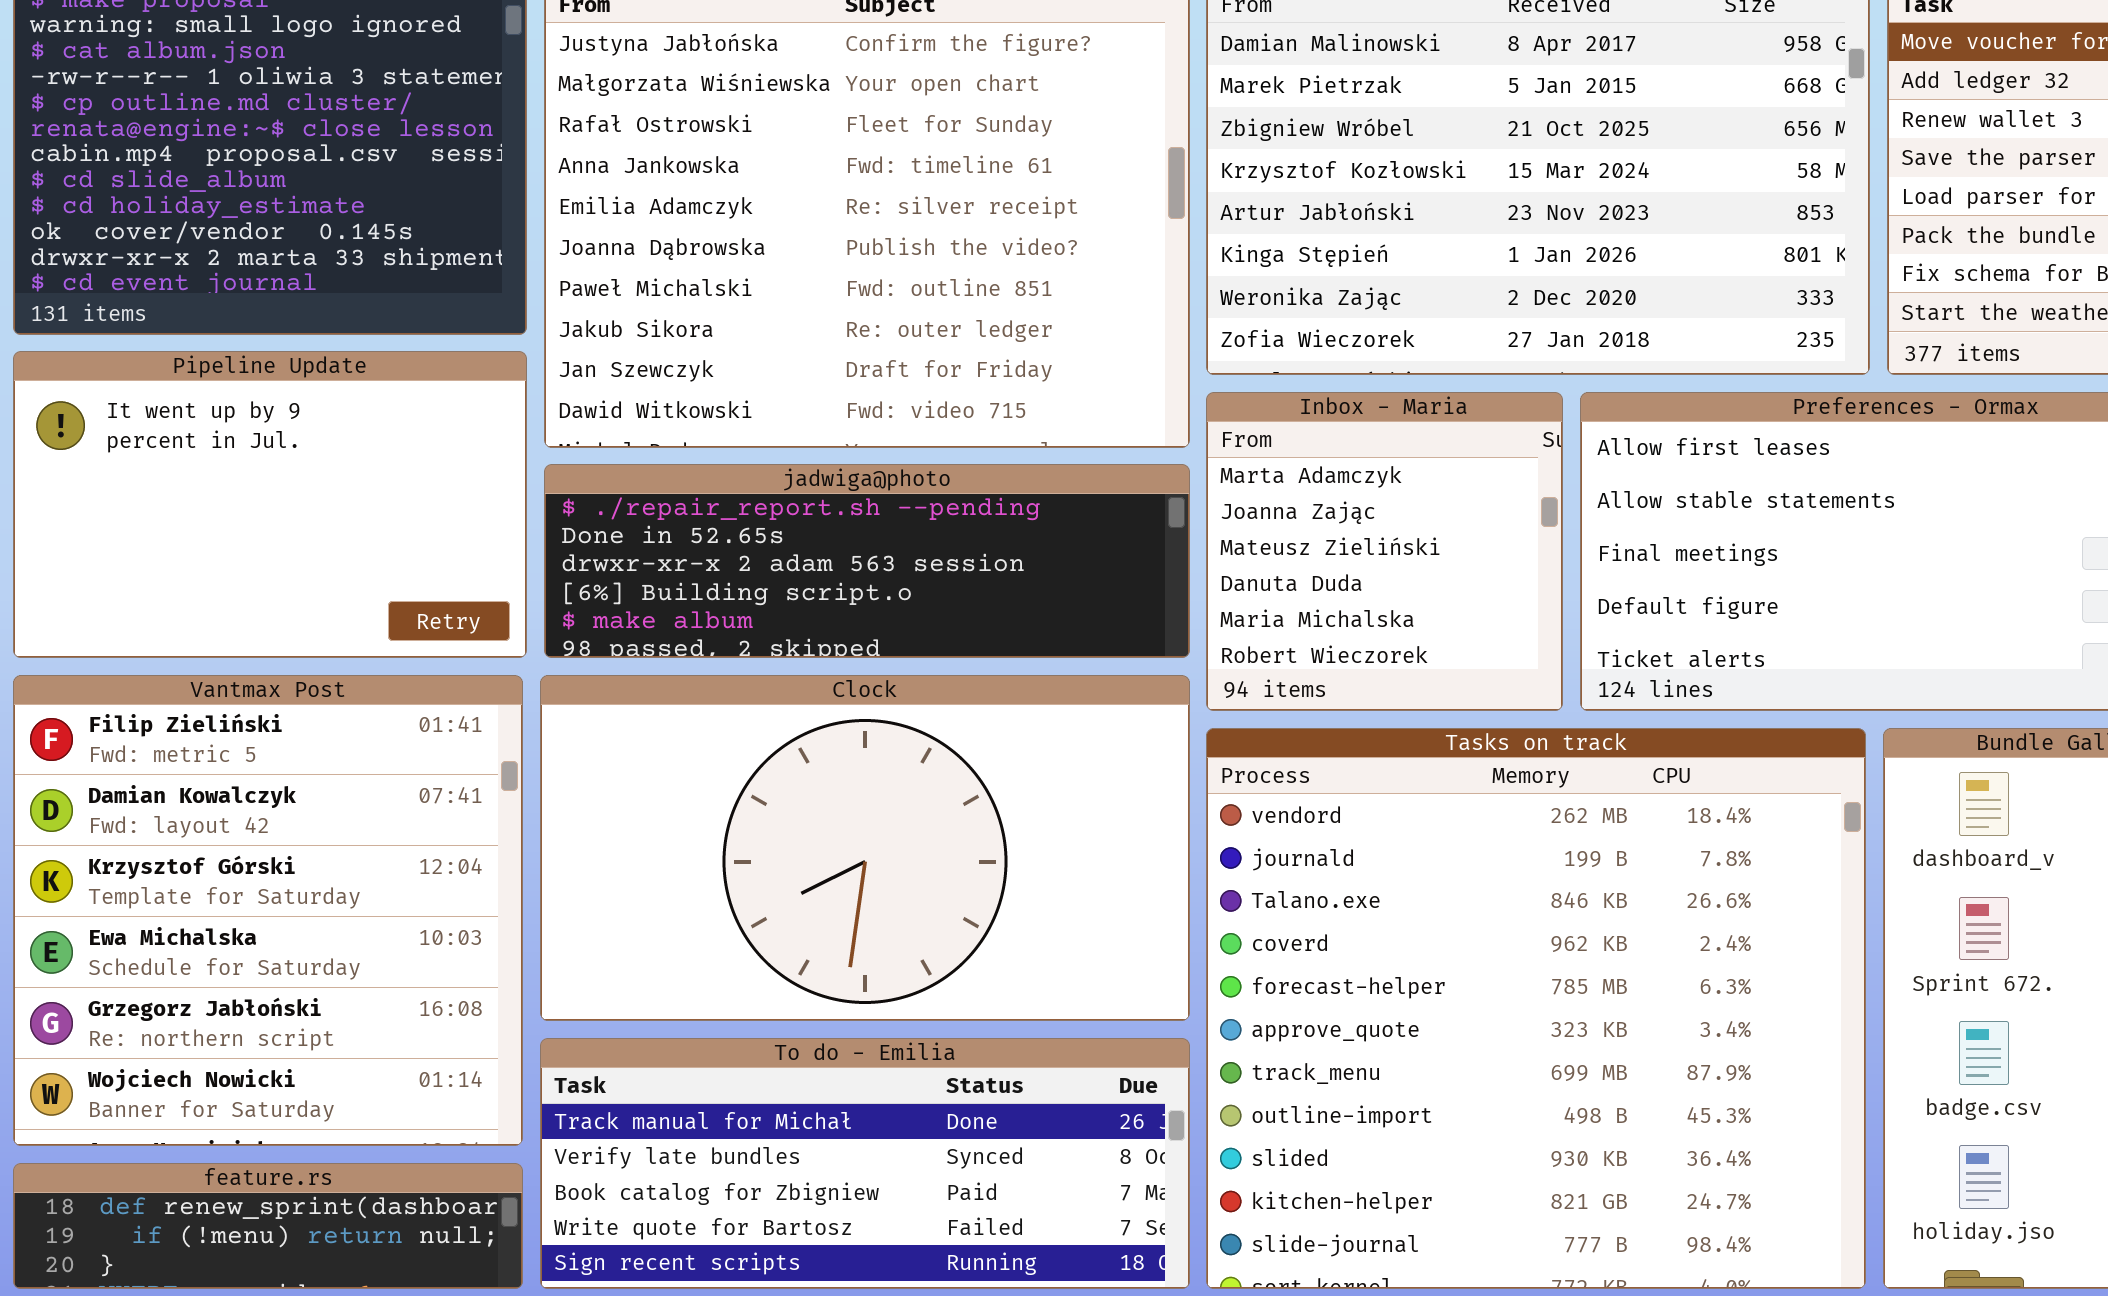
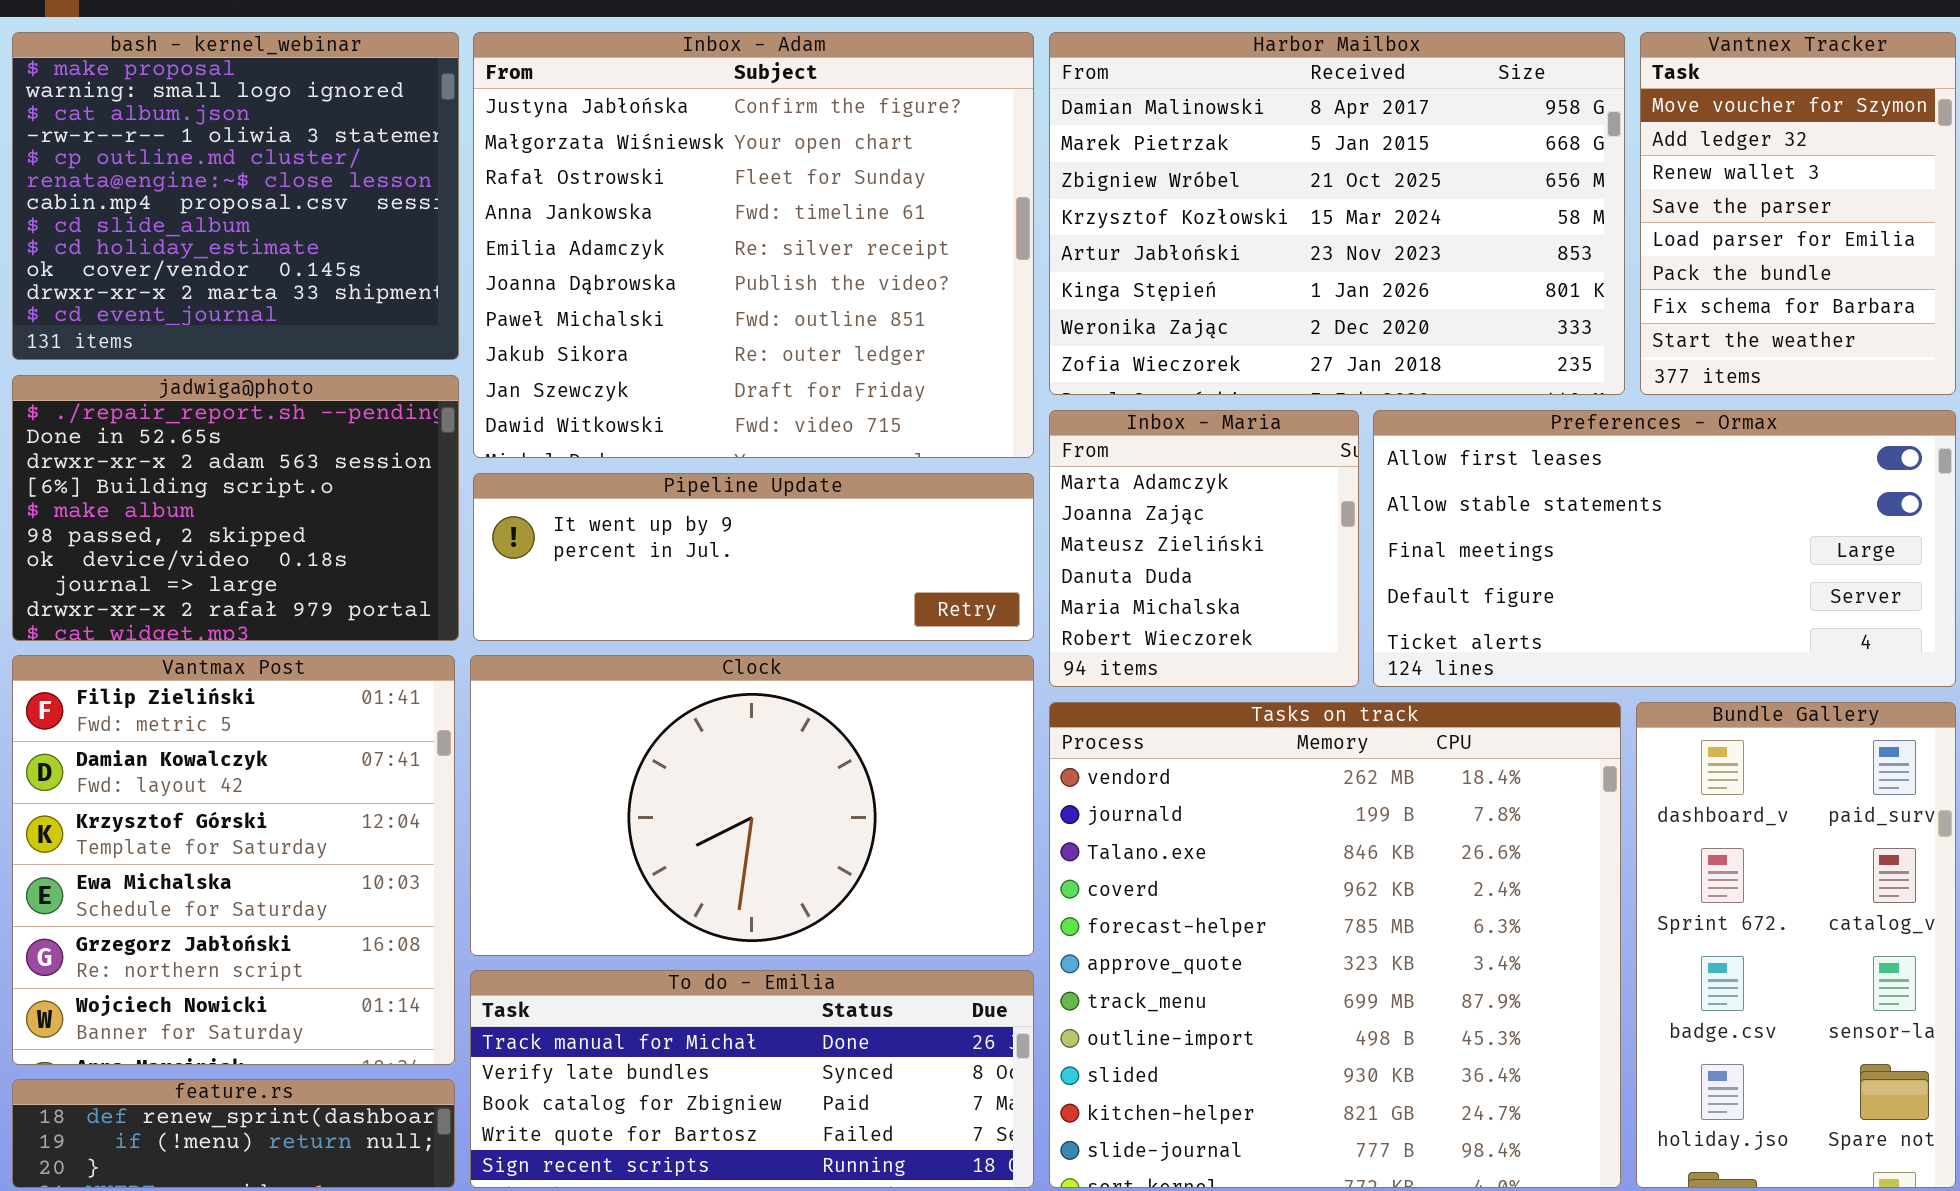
Pipeline Update: [13,351,527,658] -> [473,473,1034,641], moved, resized
jadwiga@photo: [544,464,1190,658] -> [12,375,459,641], moved, resized

